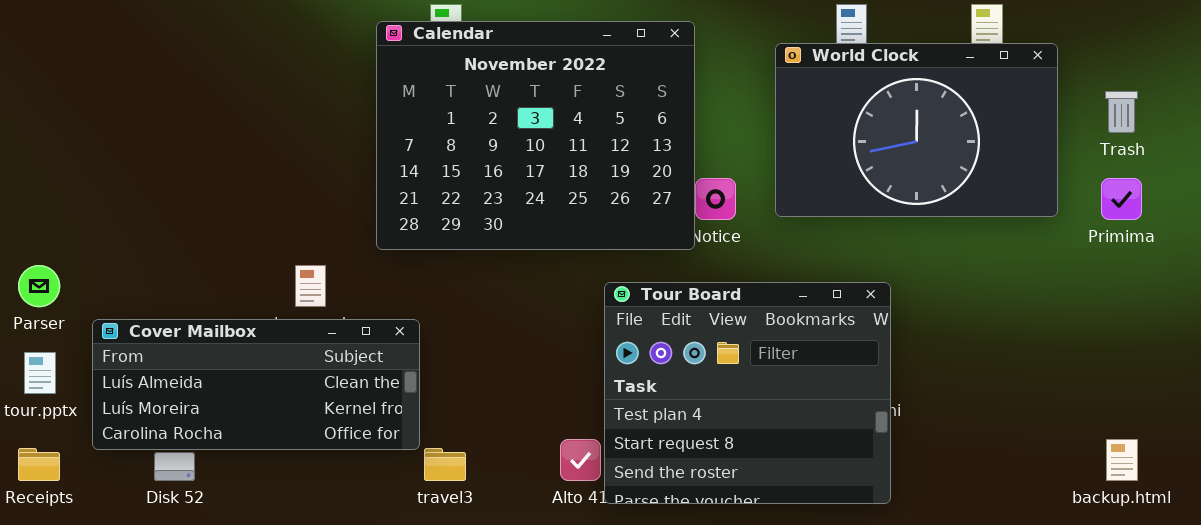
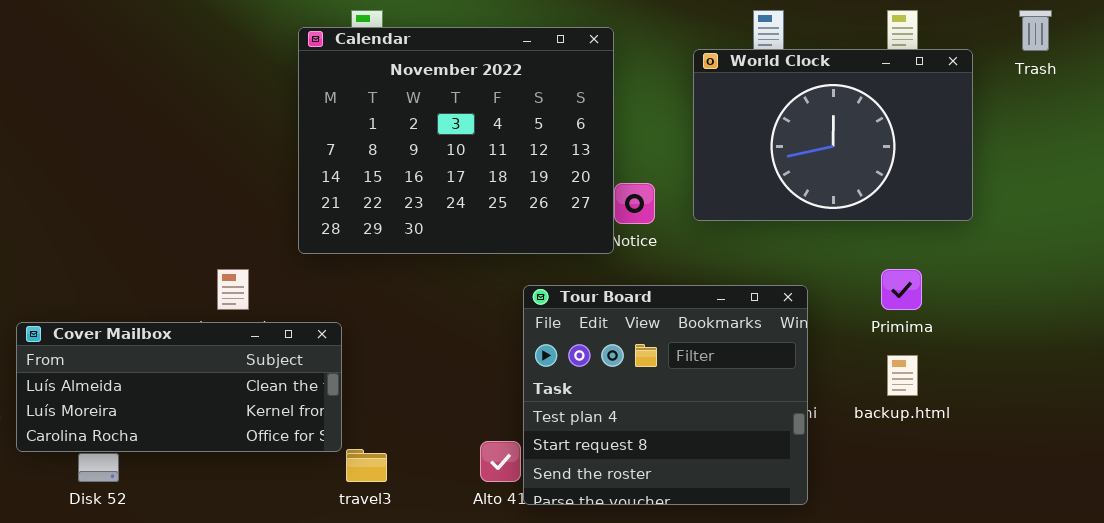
Trash: [1105,91,1138,133] -> [1019,10,1052,51], moved
Primima: [1101,178,1142,220] -> [881,269,922,310], moved
backup.html: [1106,439,1138,481] -> [887,355,918,396], moved

